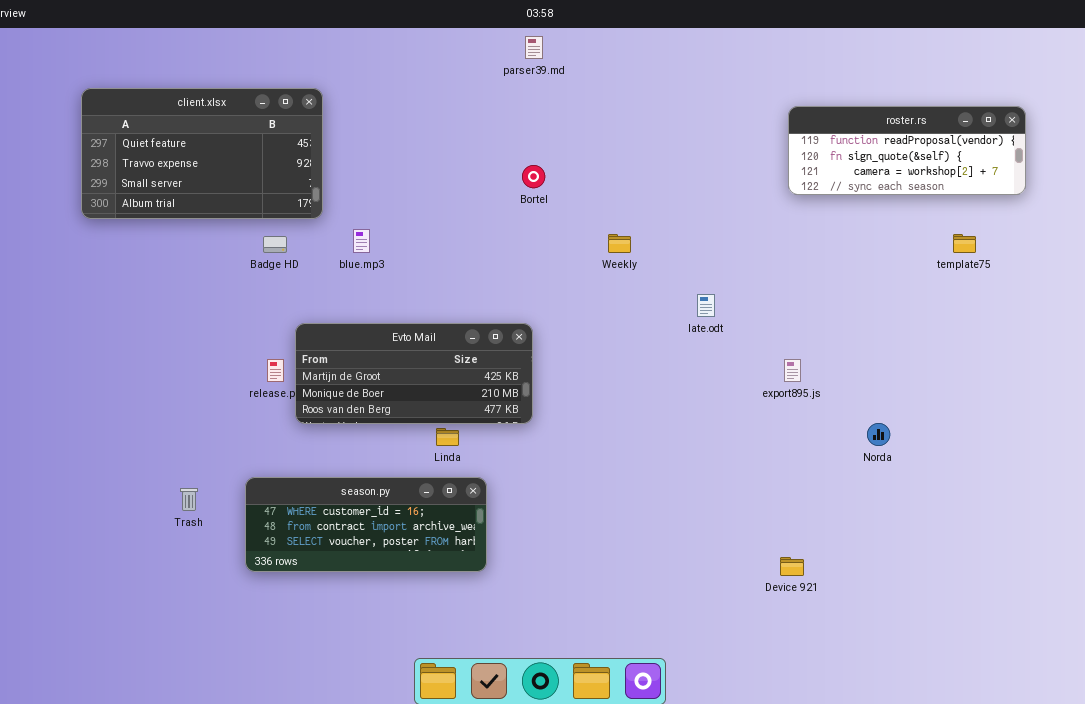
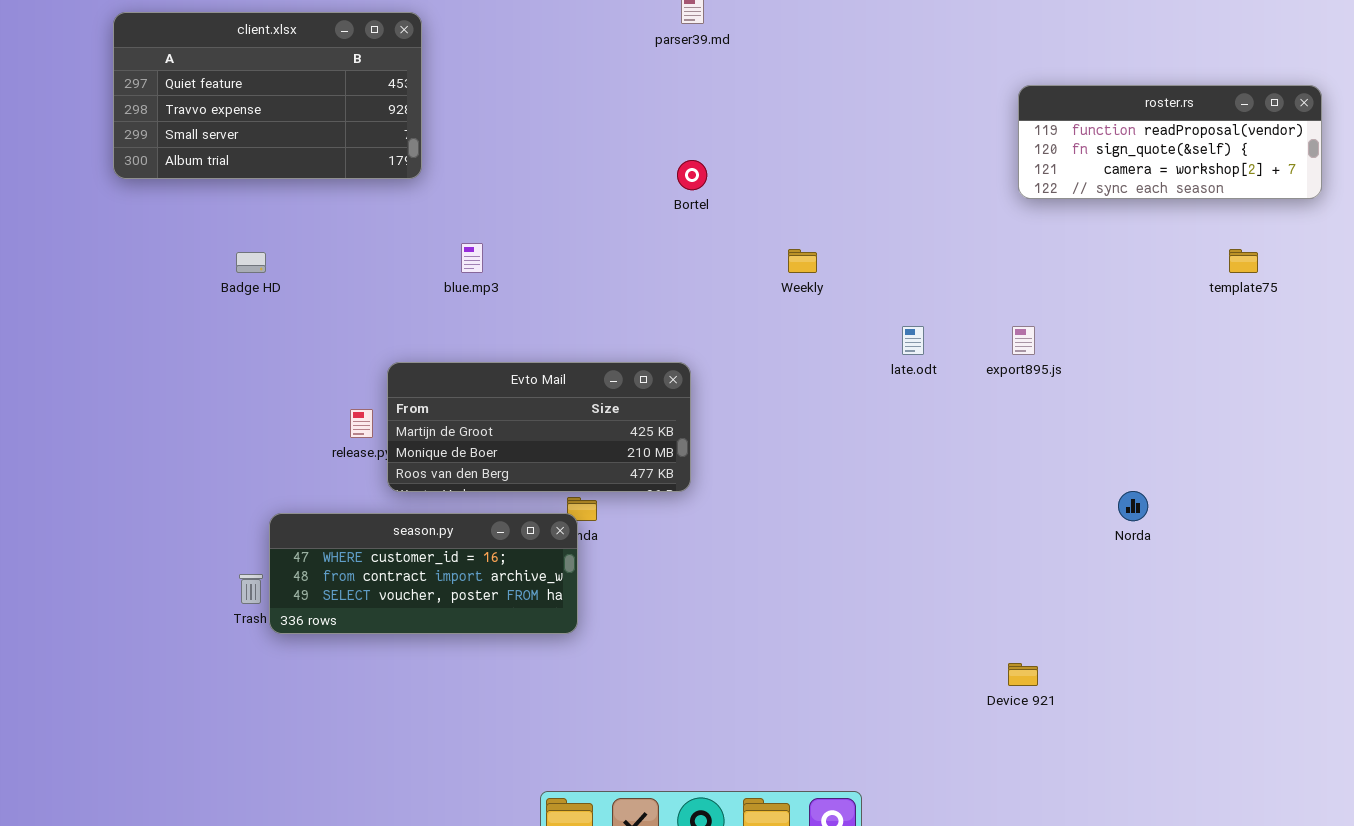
client.xlsx: [81,88,323,219] -> [113,12,422,179], moved
Badge HD: [263,236,287,253] -> [236,252,266,273], moved
export895.js: [784,359,801,382] -> [1012,326,1035,355], moved
season.py: [245,477,487,572] -> [269,513,578,634], moved

